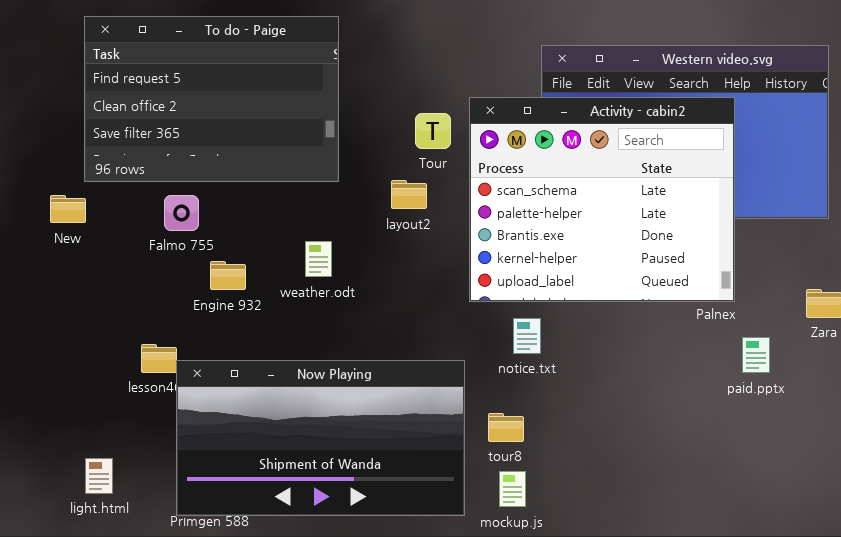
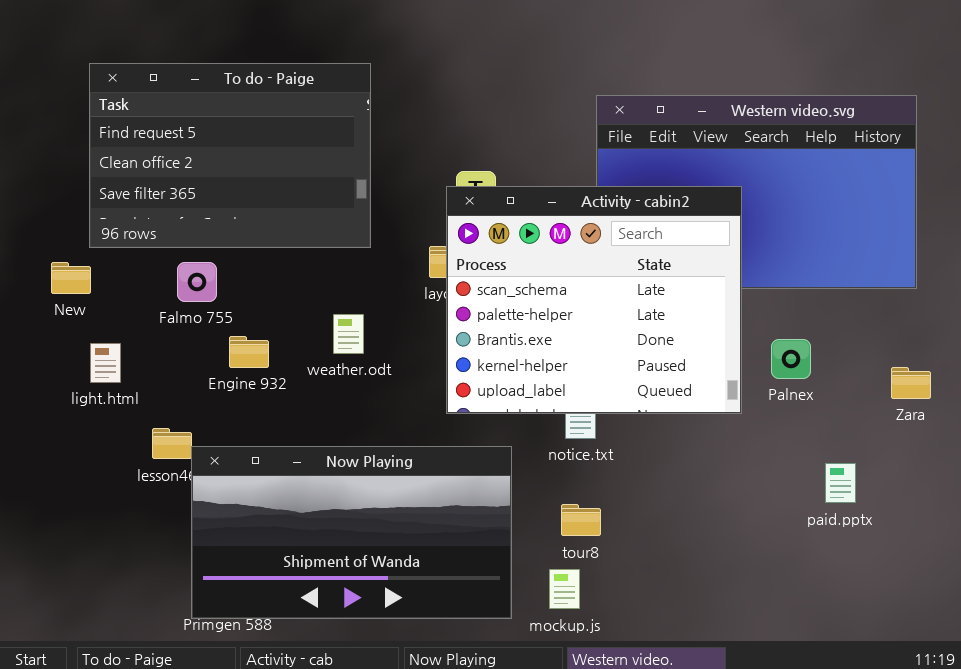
Activity - cabin2: [469,97,735,302] -> [446,186,742,414], moved
paid.pptx: [742,337,770,373] -> [825,463,856,503], moved
tour8: [488,413,524,442] -> [561,504,601,536], moved
light.html: [85,458,113,494] -> [90,343,121,383], moved

